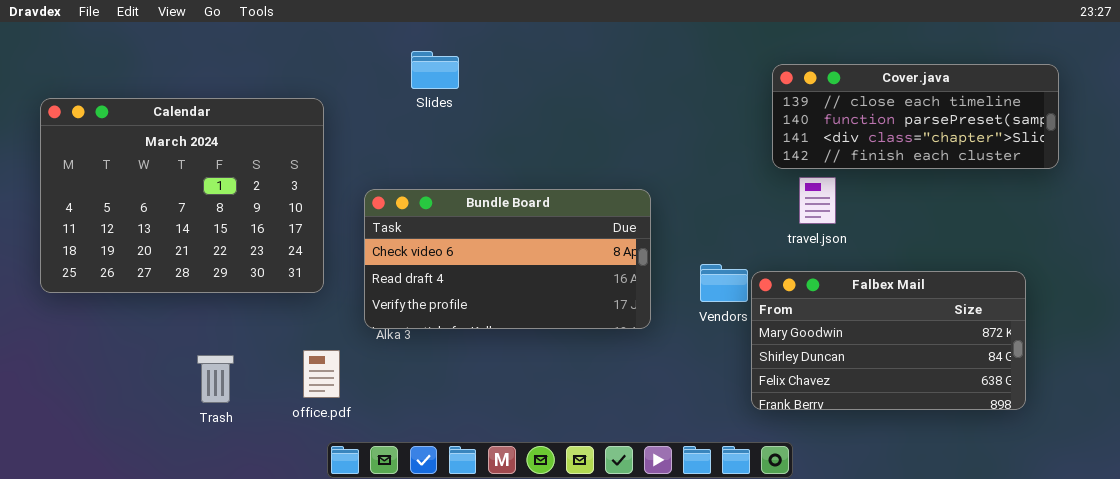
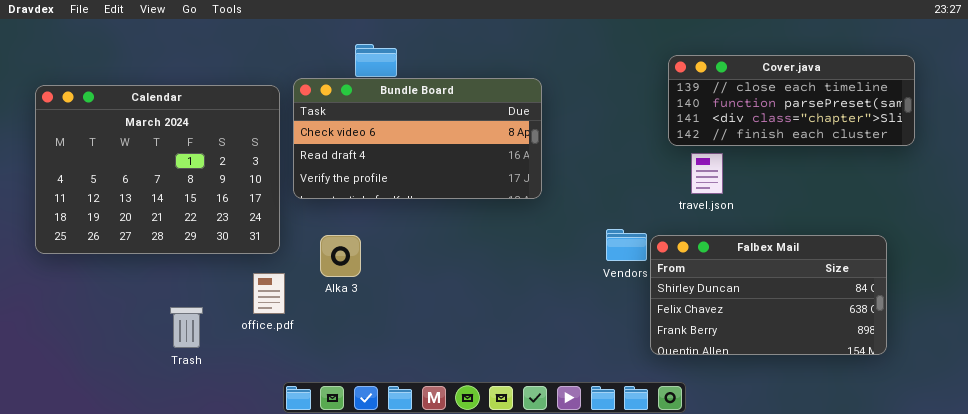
Bundle Board: [364,189,651,329] -> [293,78,542,199], moved
Falbex Mail: [751,271,1026,410] -> [650,235,887,355], scrolled down 1 row
office.pdf: [303,350,340,398] -> [253,273,285,314], moved

